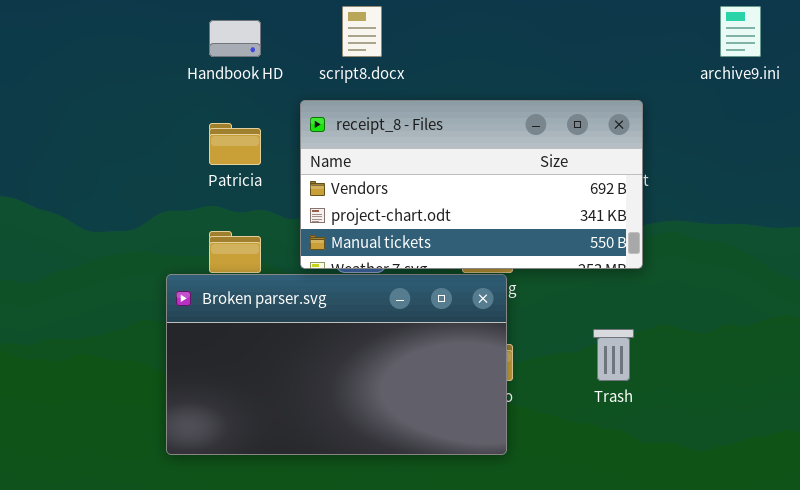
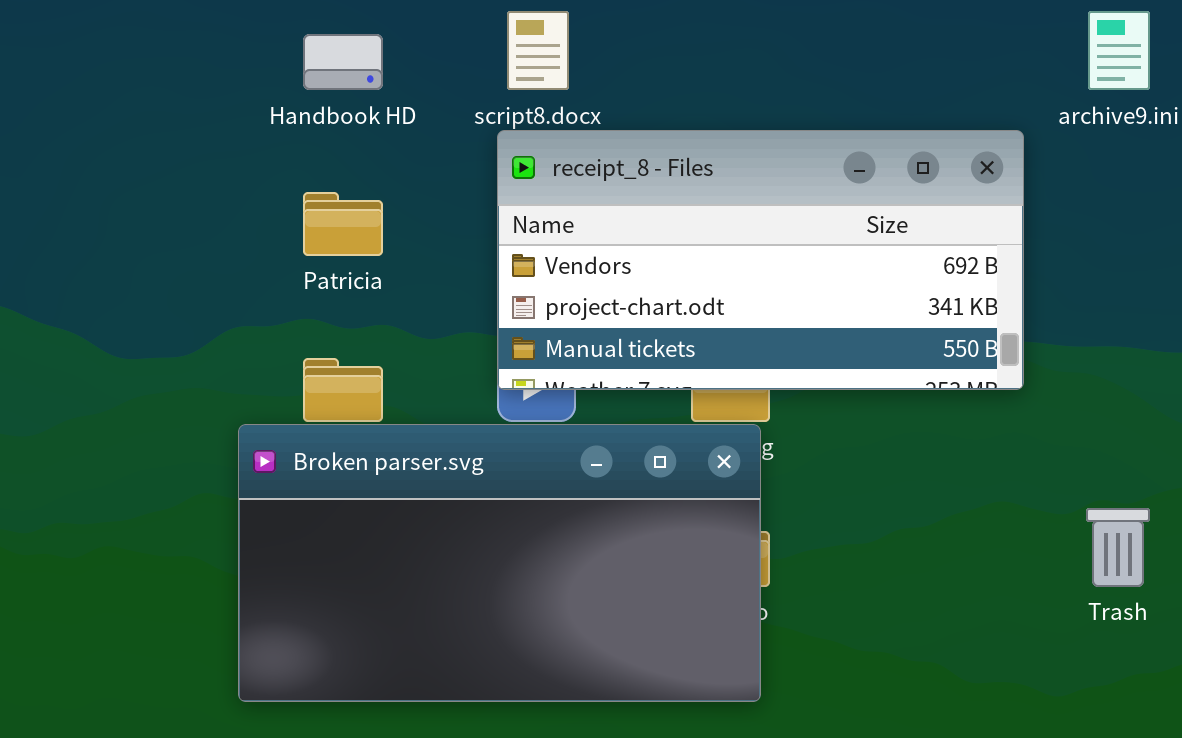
receipt_8 - Files: [300,100,643,269] -> [497,130,1024,390], moved
Trash: [593,329,634,381] -> [1086,508,1150,587], moved

